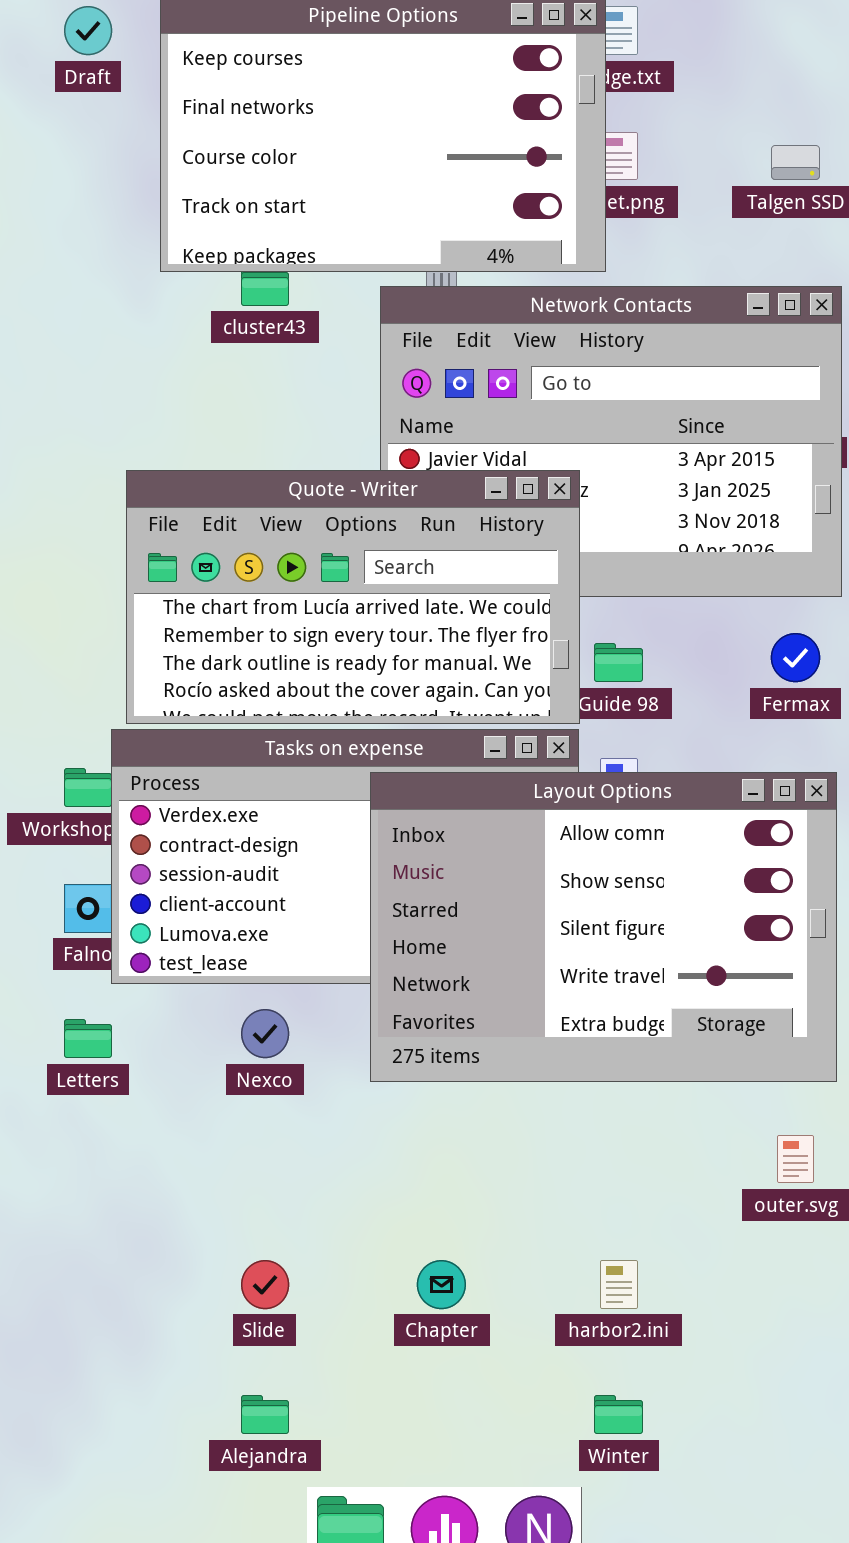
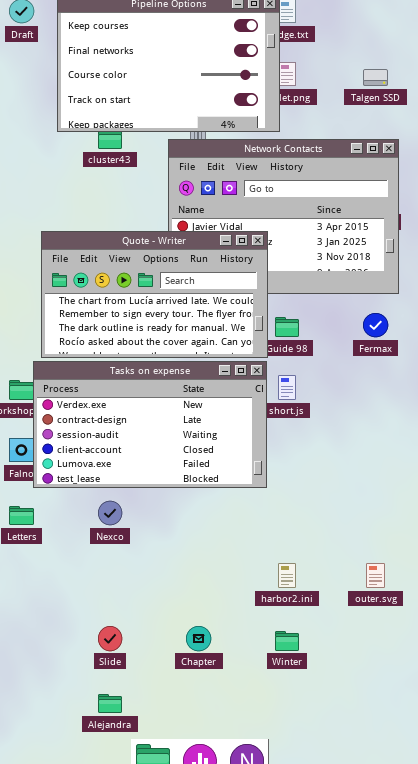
Layout Options: [370,772,837,1082] -> none, closed
harbor2.ini: [600,1260,638,1309] -> [278,563,296,588], moved
Winter: [594,1395,643,1434] -> [275,631,299,651], moved

